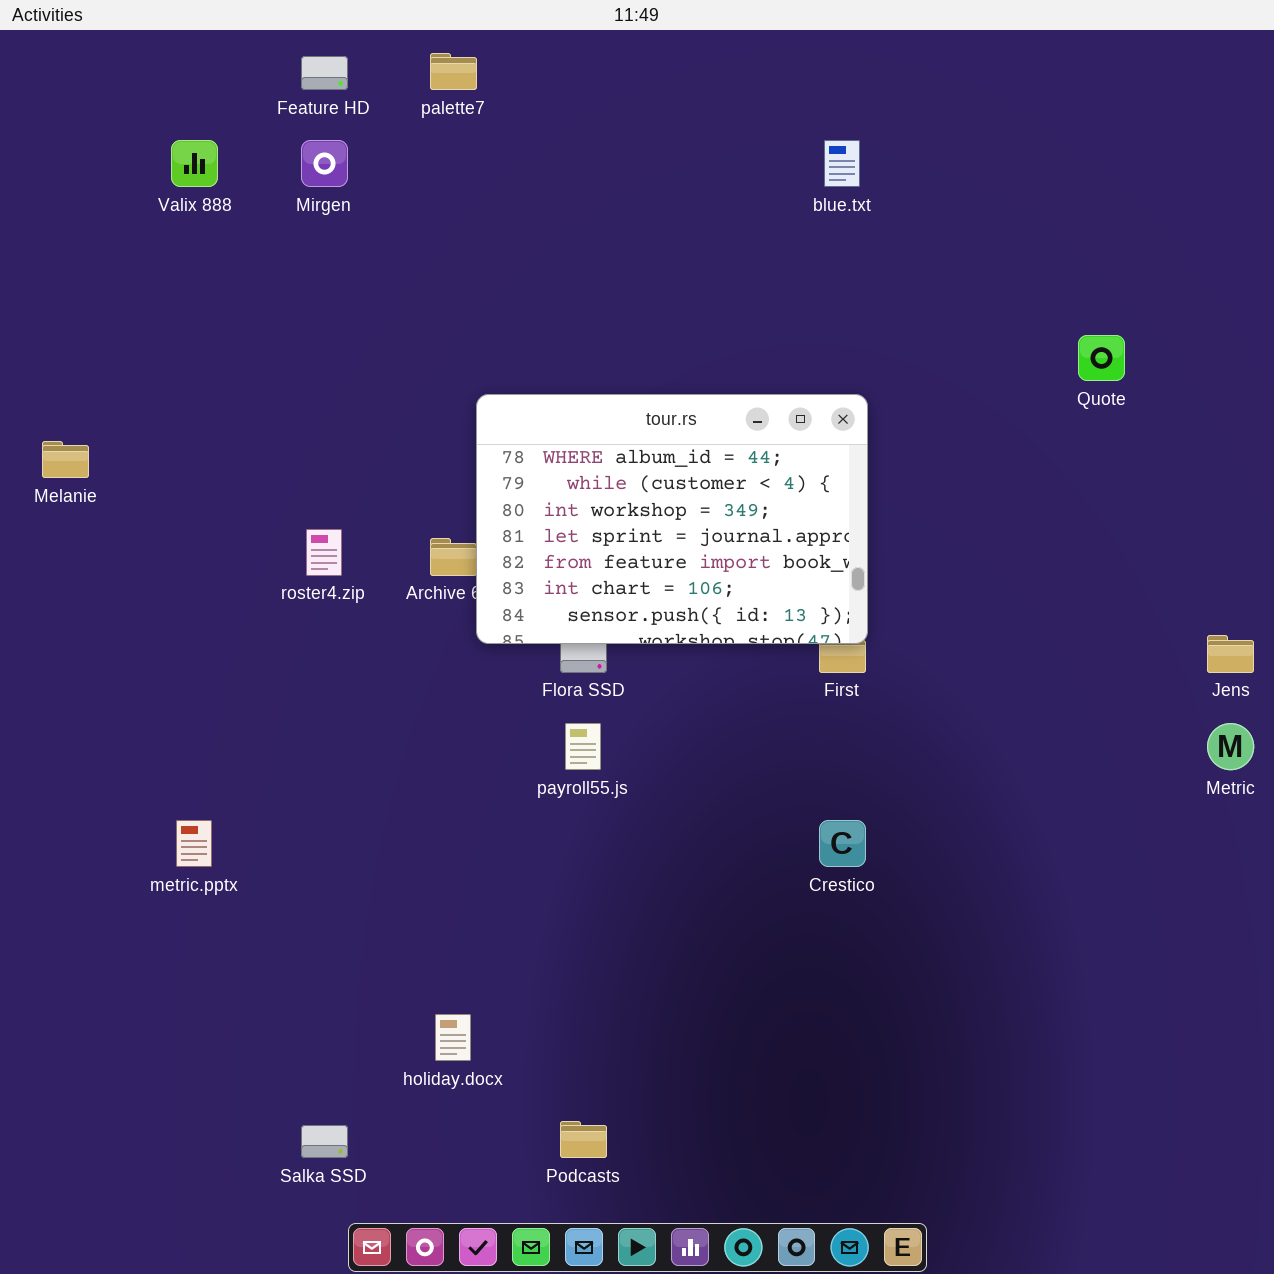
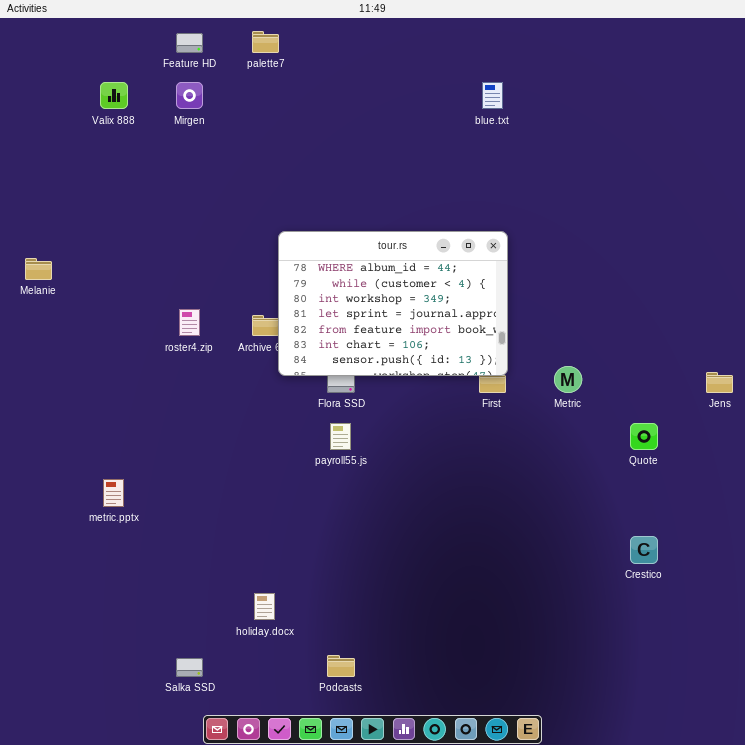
Quote: [1078,335,1125,381] -> [630,423,658,450], moved
Metric: [1207,723,1254,770] -> [554,366,582,393], moved
Crestico: [819,820,866,867] -> [630,536,658,564], moved

